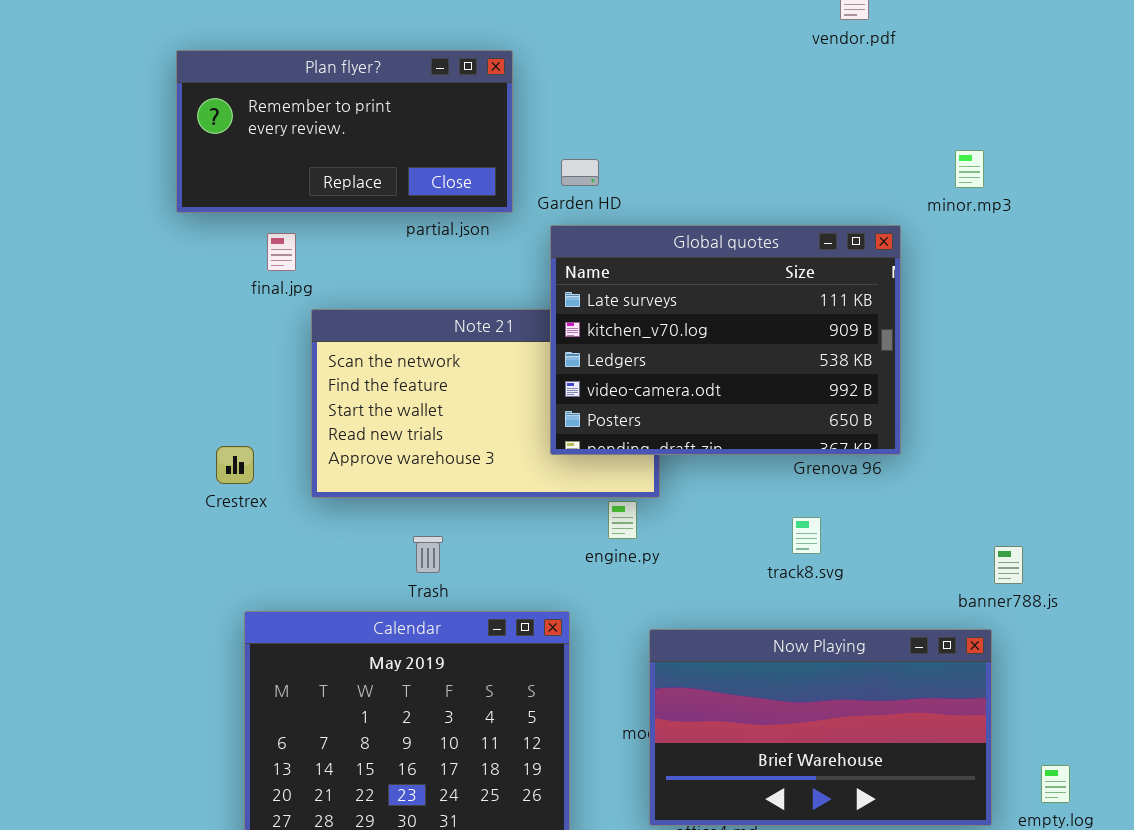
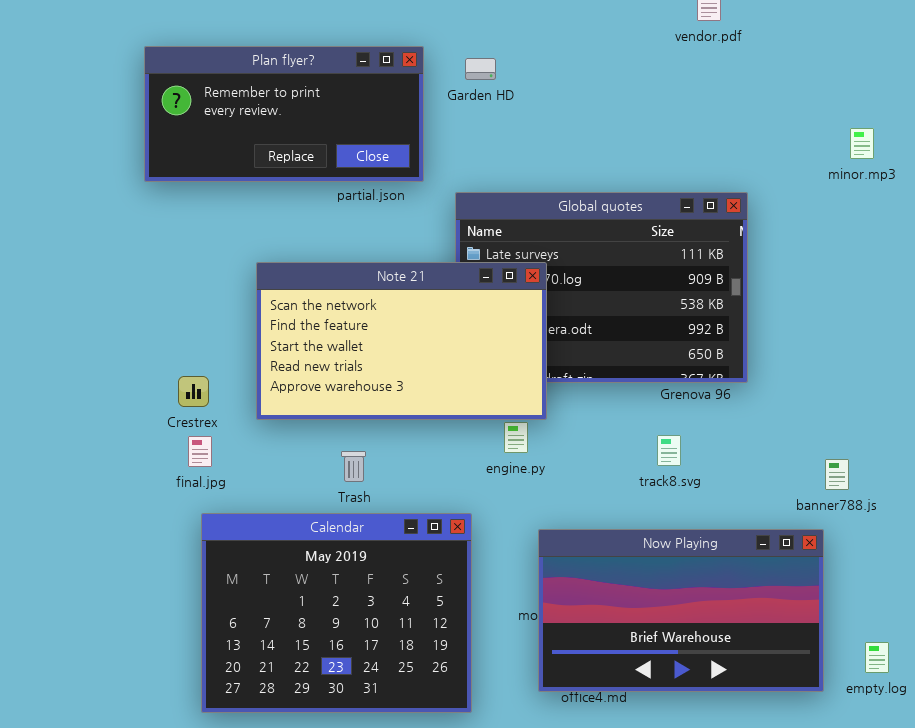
minor.mp3: [955,150,984,188] -> [850,128,874,159], moved
Garden HD: [561,159,599,186] -> [465,58,496,80], moved
final.jpg: [267,233,296,271] -> [188,436,212,467], moved
Note 21: [311,309,660,498] -> [256,262,547,420], raised

